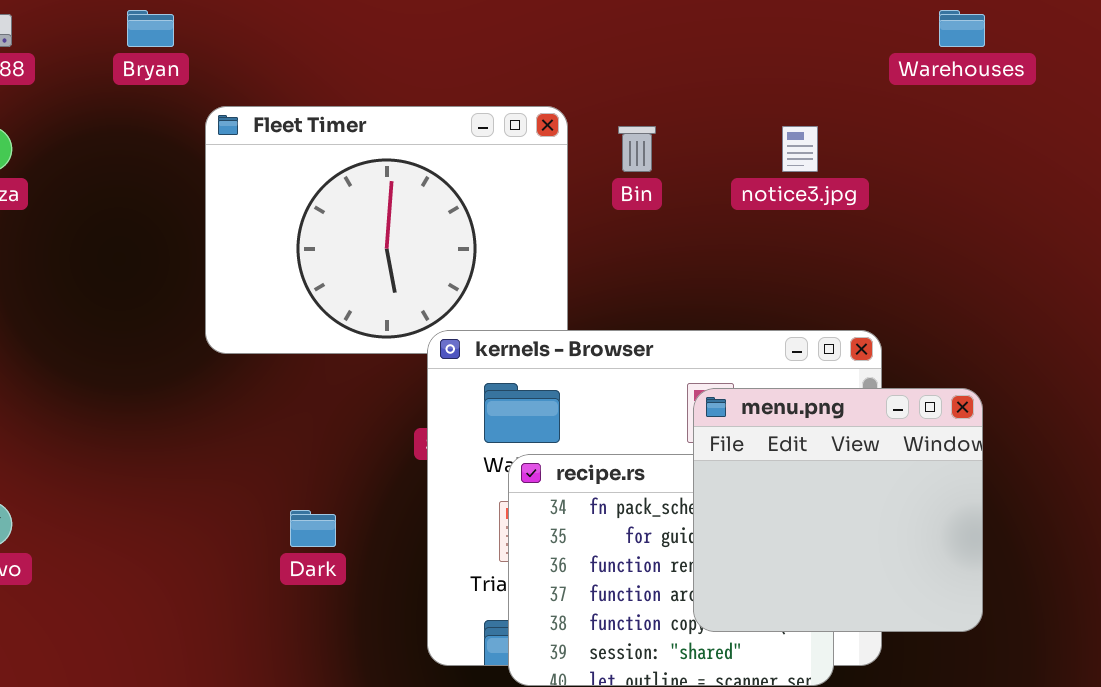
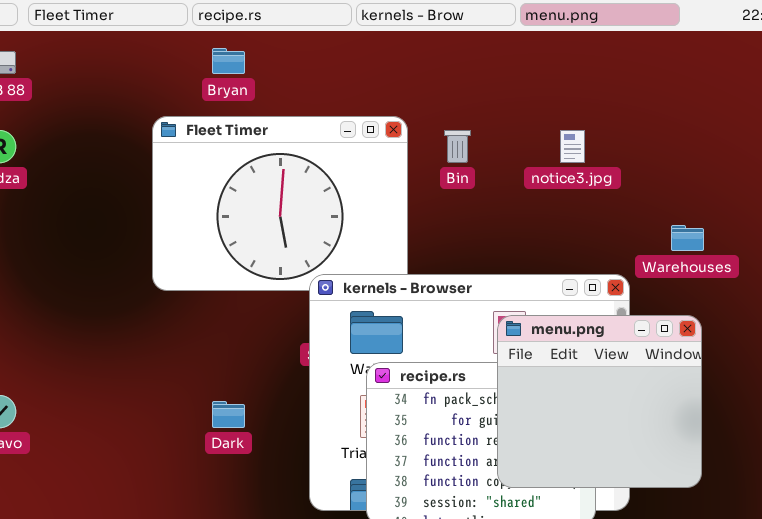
Bryan: [127,10,174,47] -> [212,48,245,74], moved
Warehouses: [939,10,985,47] -> [671,225,704,251], moved

